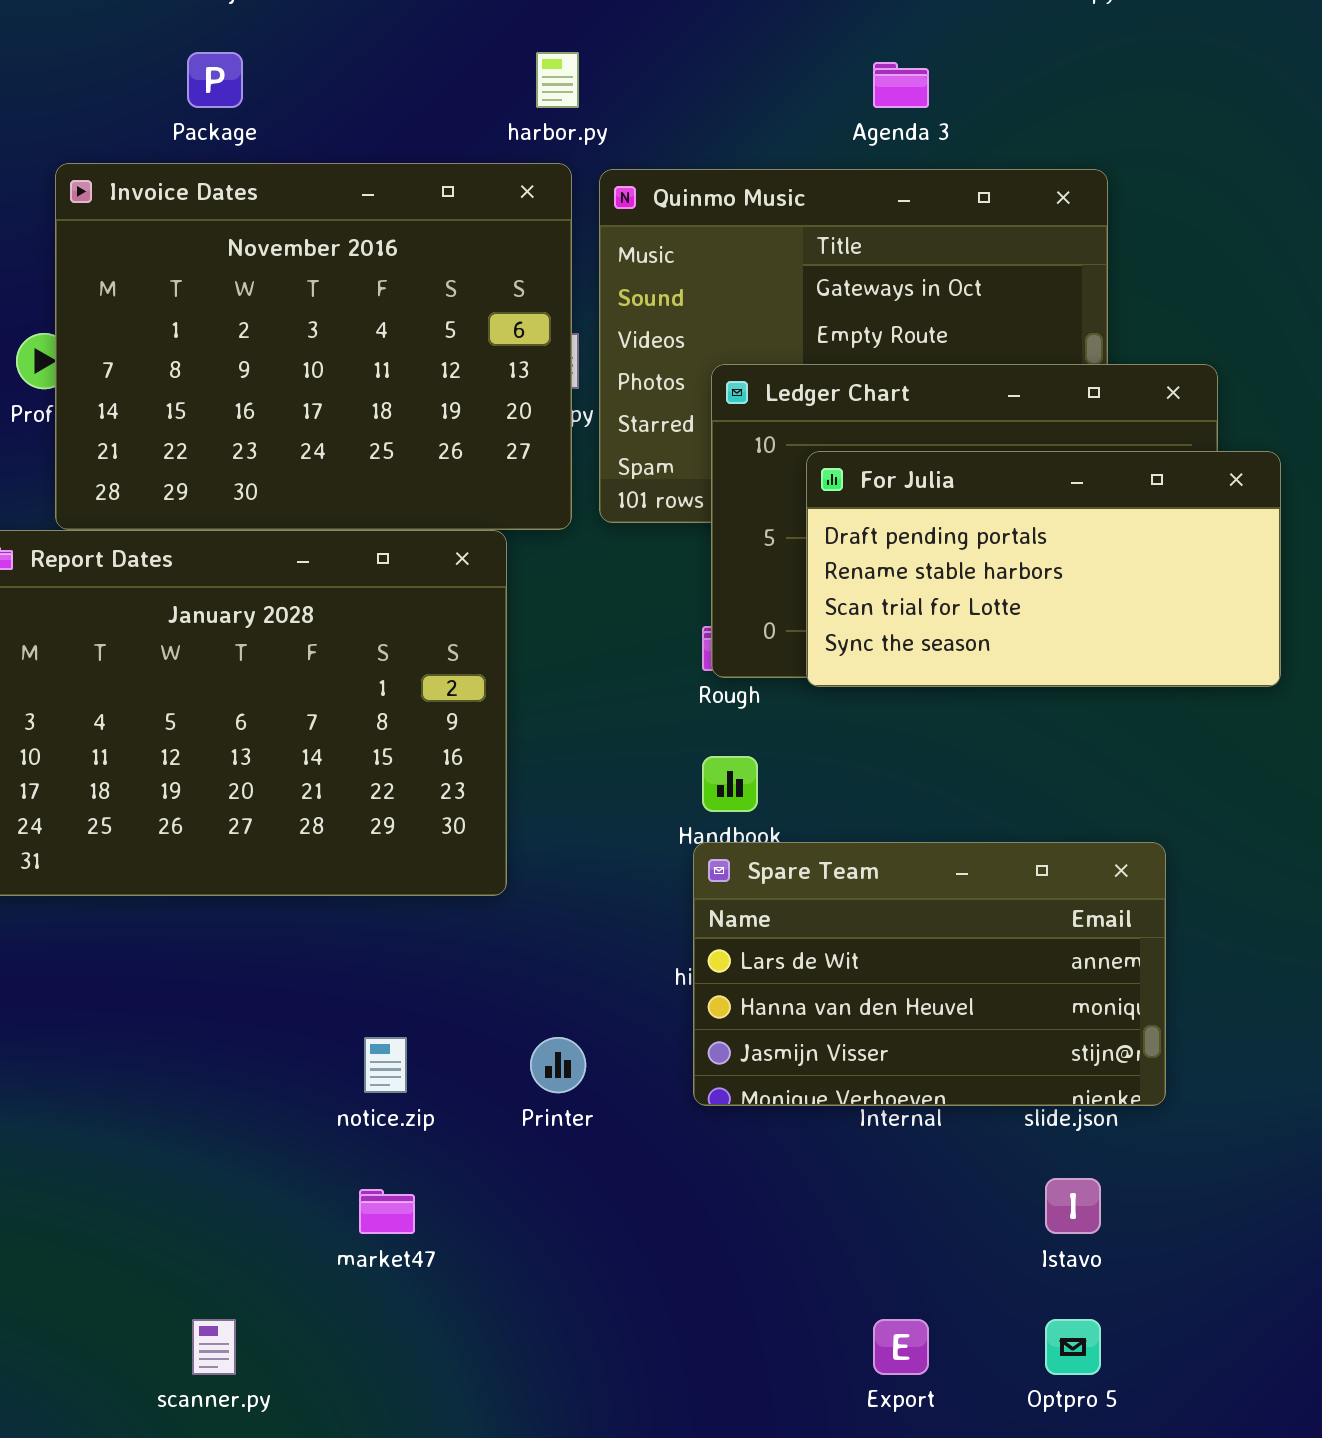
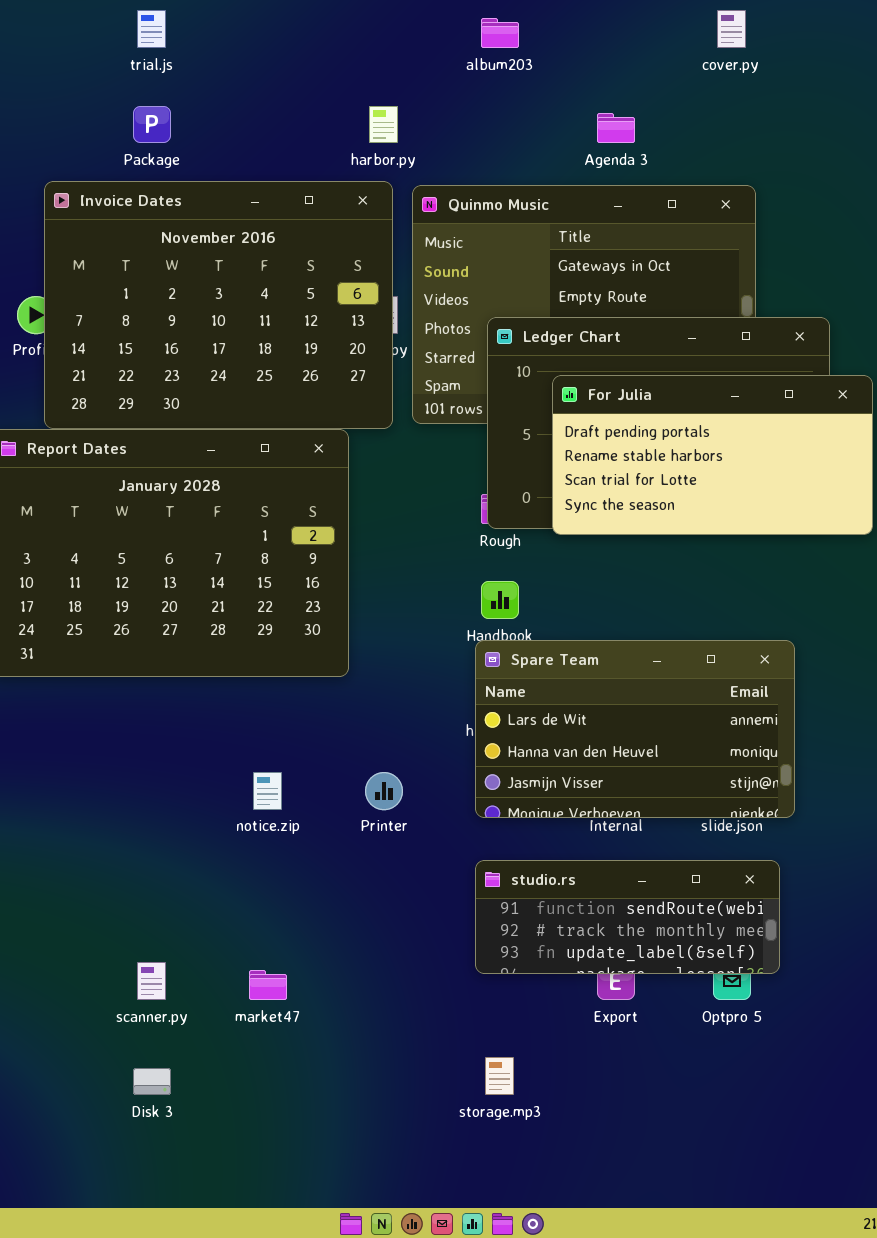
studio.rs: none -> [475,860,780,974], opened
market47: [359,1189,415,1234] -> [249,970,287,1000], moved

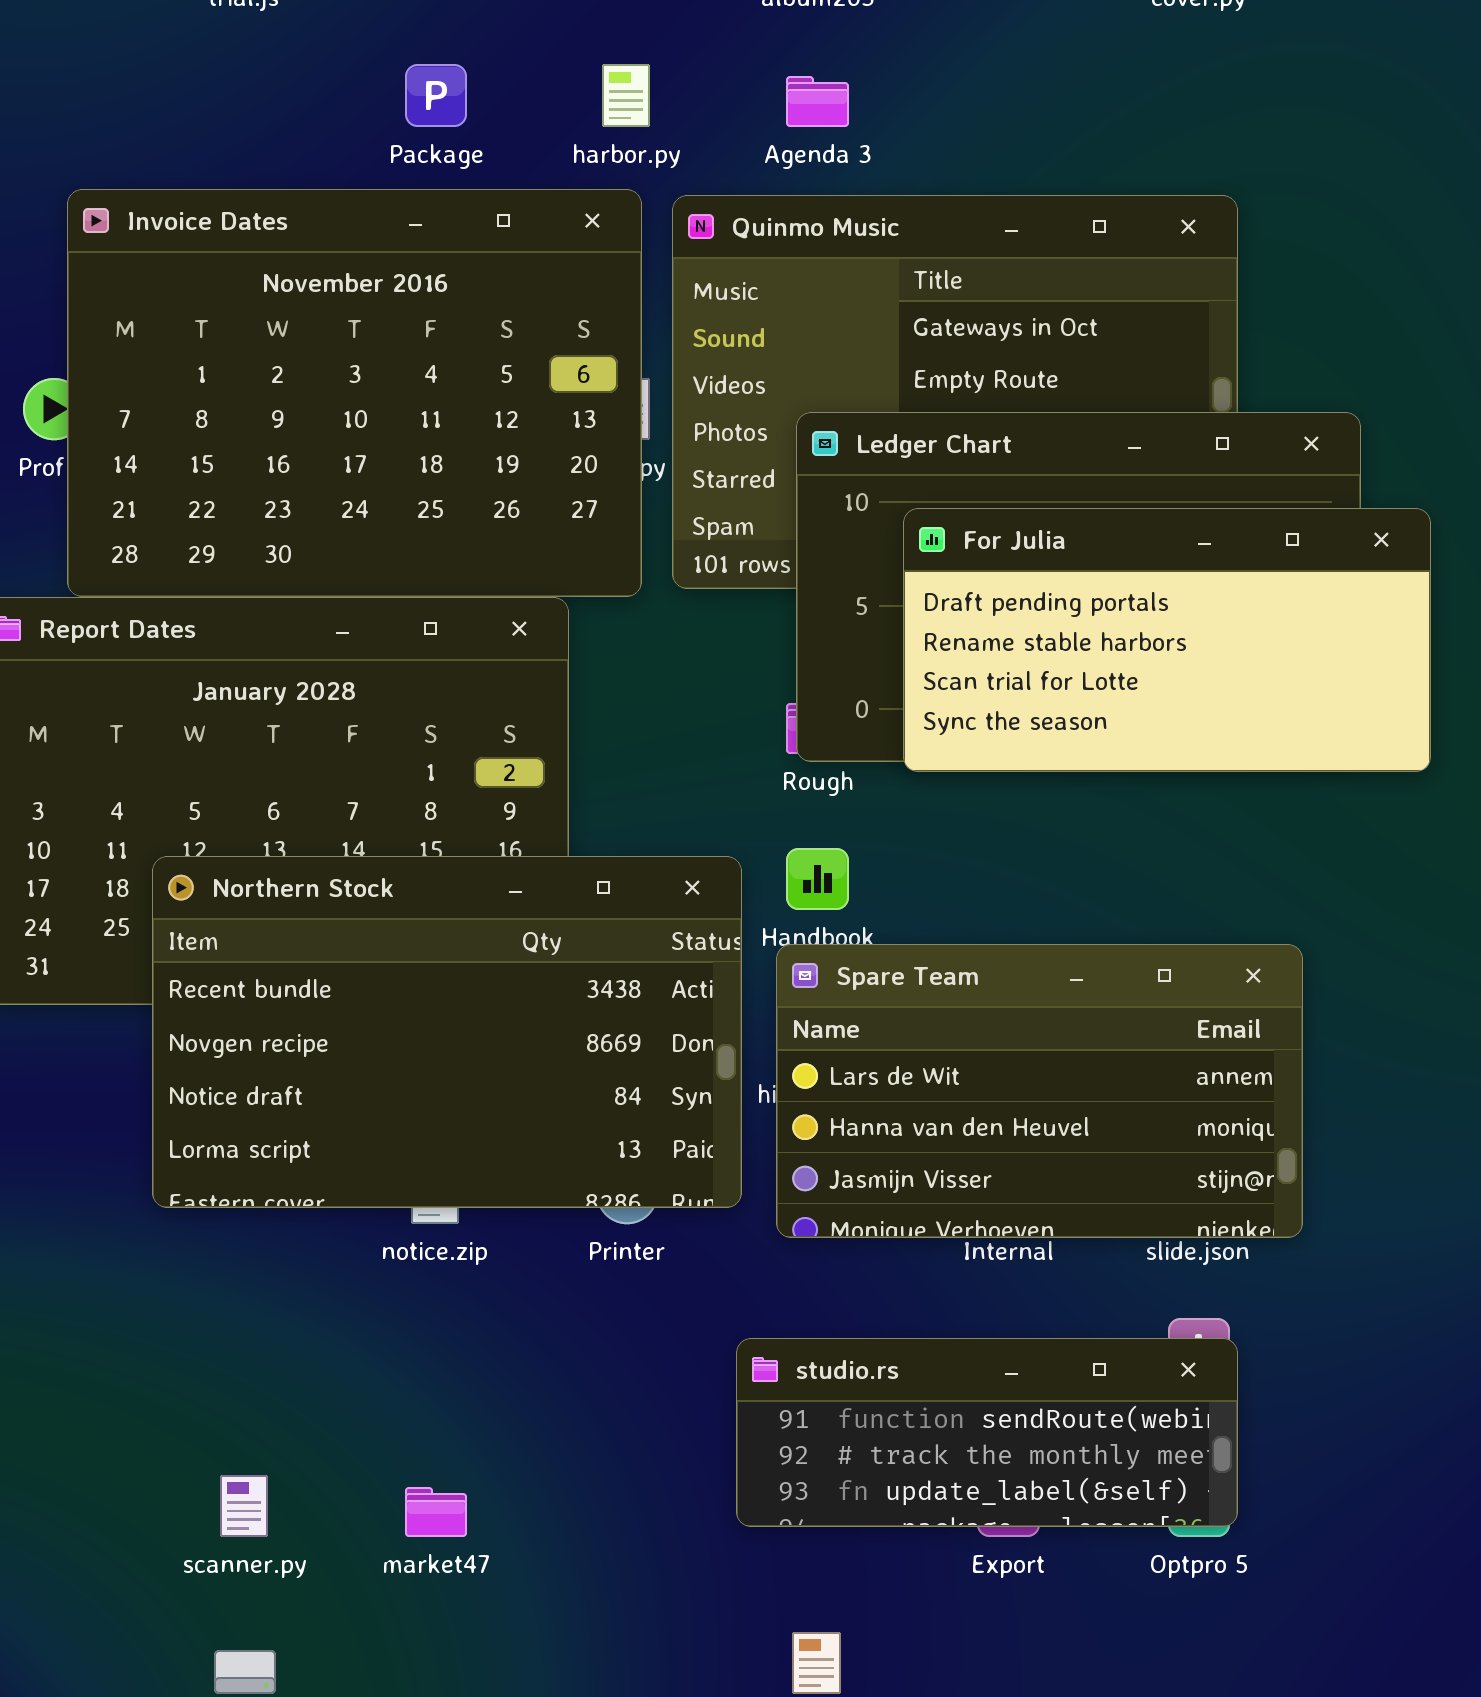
Package: [133,106,171,143] -> [405,64,467,127], moved
Agenda 3: [597,113,635,143] -> [786,76,849,127], moved
Northern Stock: none -> [152,856,742,1208], opened
studio.rs: [475,860,780,974] -> [736,1338,1238,1527], moved

